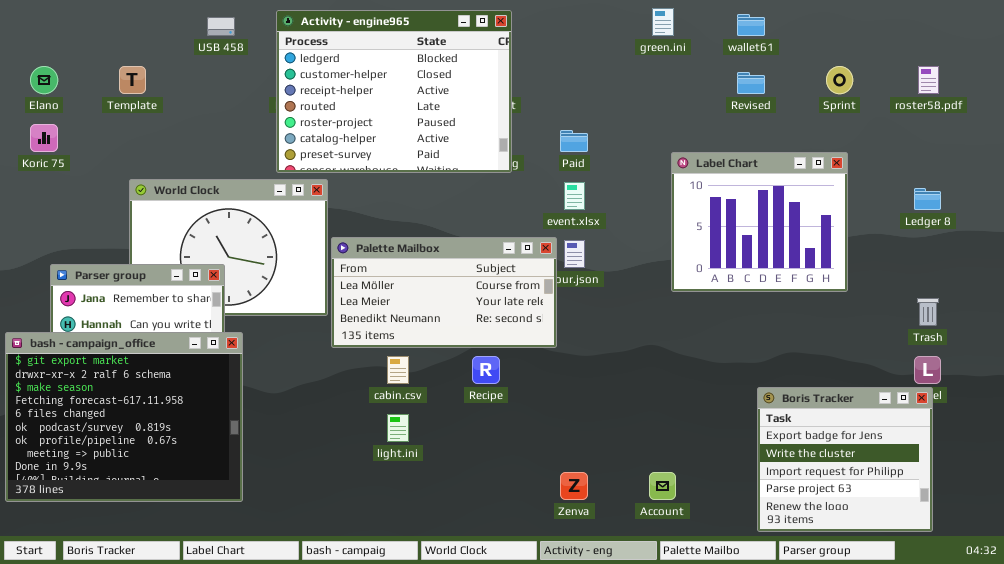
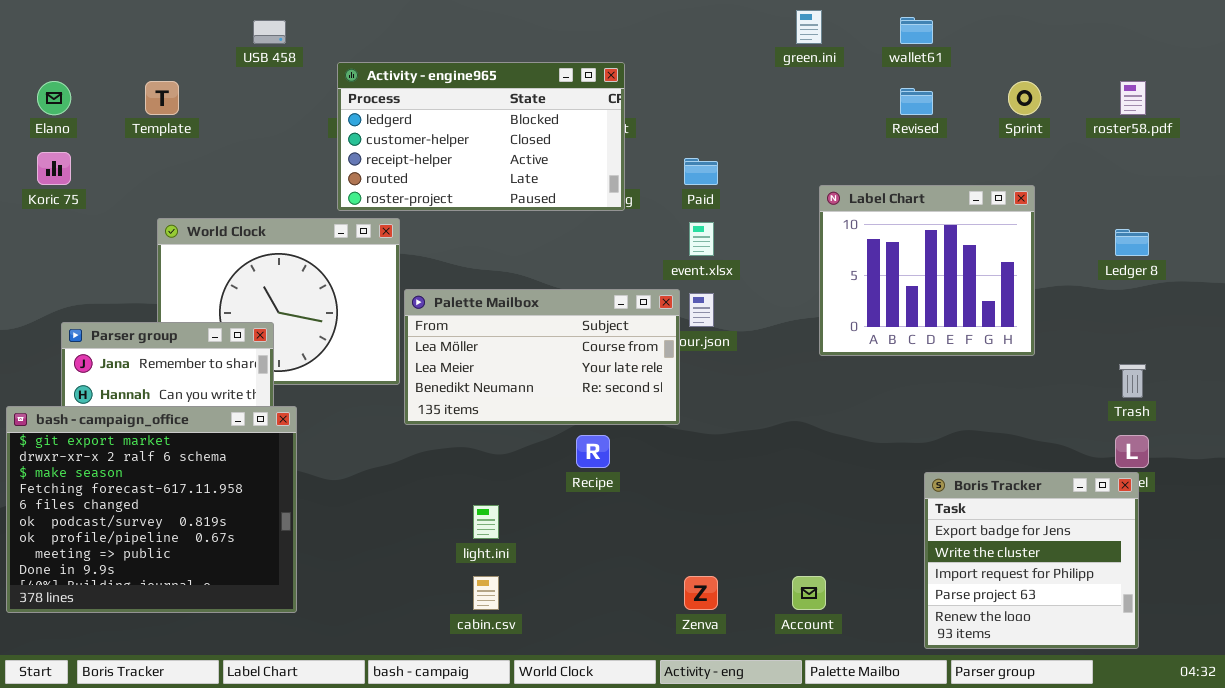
Activity - engine965: [276,10,512,173] -> [337,62,625,211], resized
cabin.csv: [387,356,409,384] -> [473,576,499,610], moved

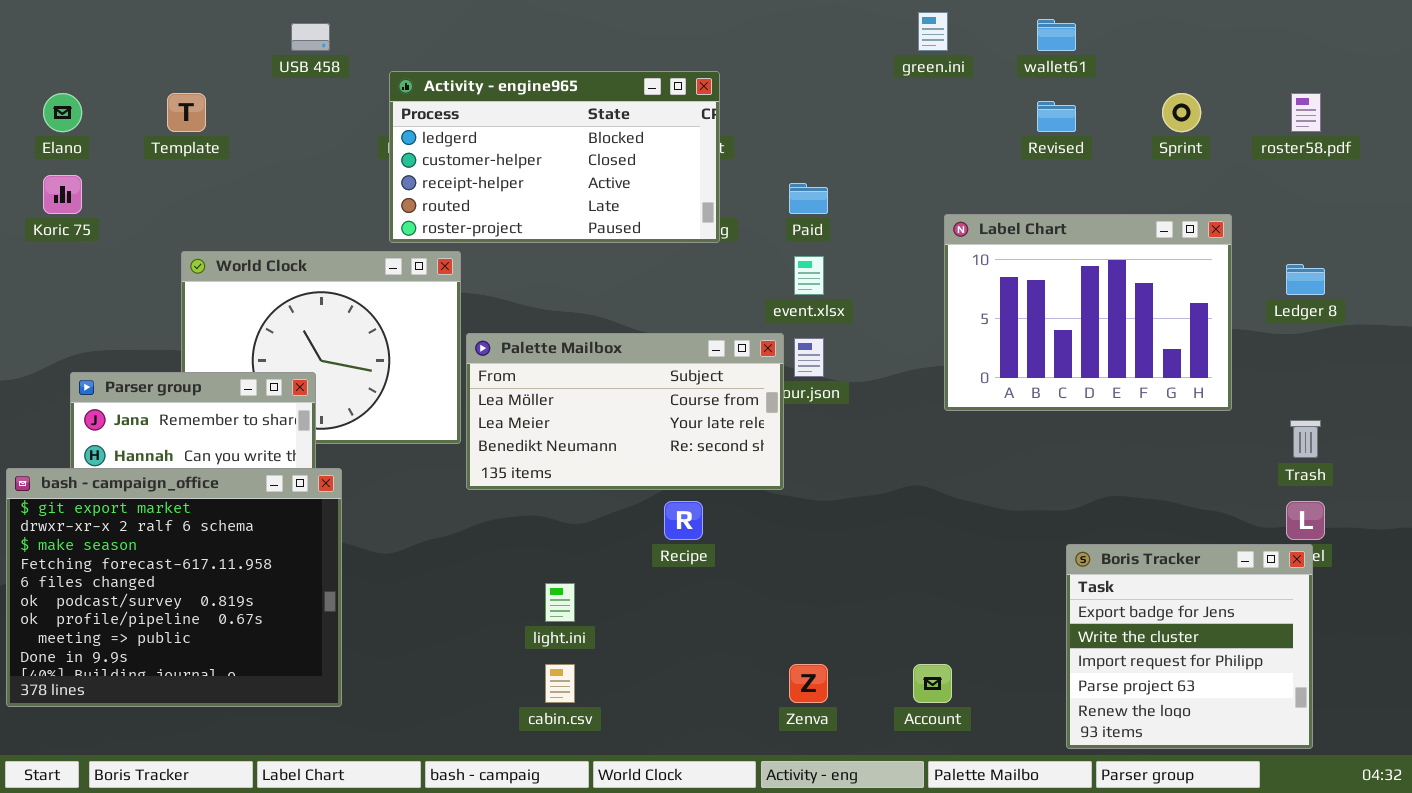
Label Chart: [819,185,1035,356] -> [944,214,1232,411], resized

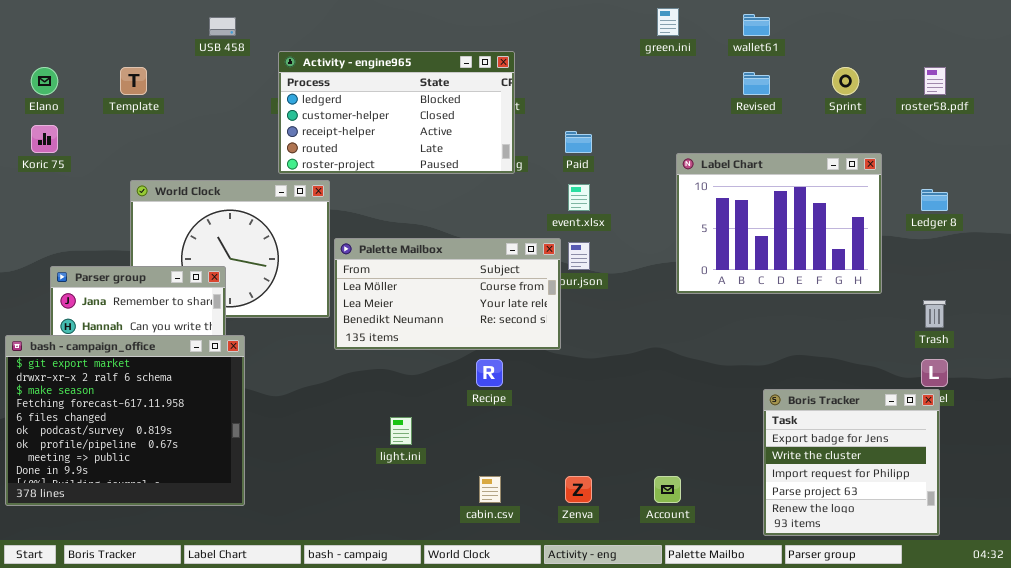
cabin.csv: [545,664,575,703] -> [479,476,501,503], moved

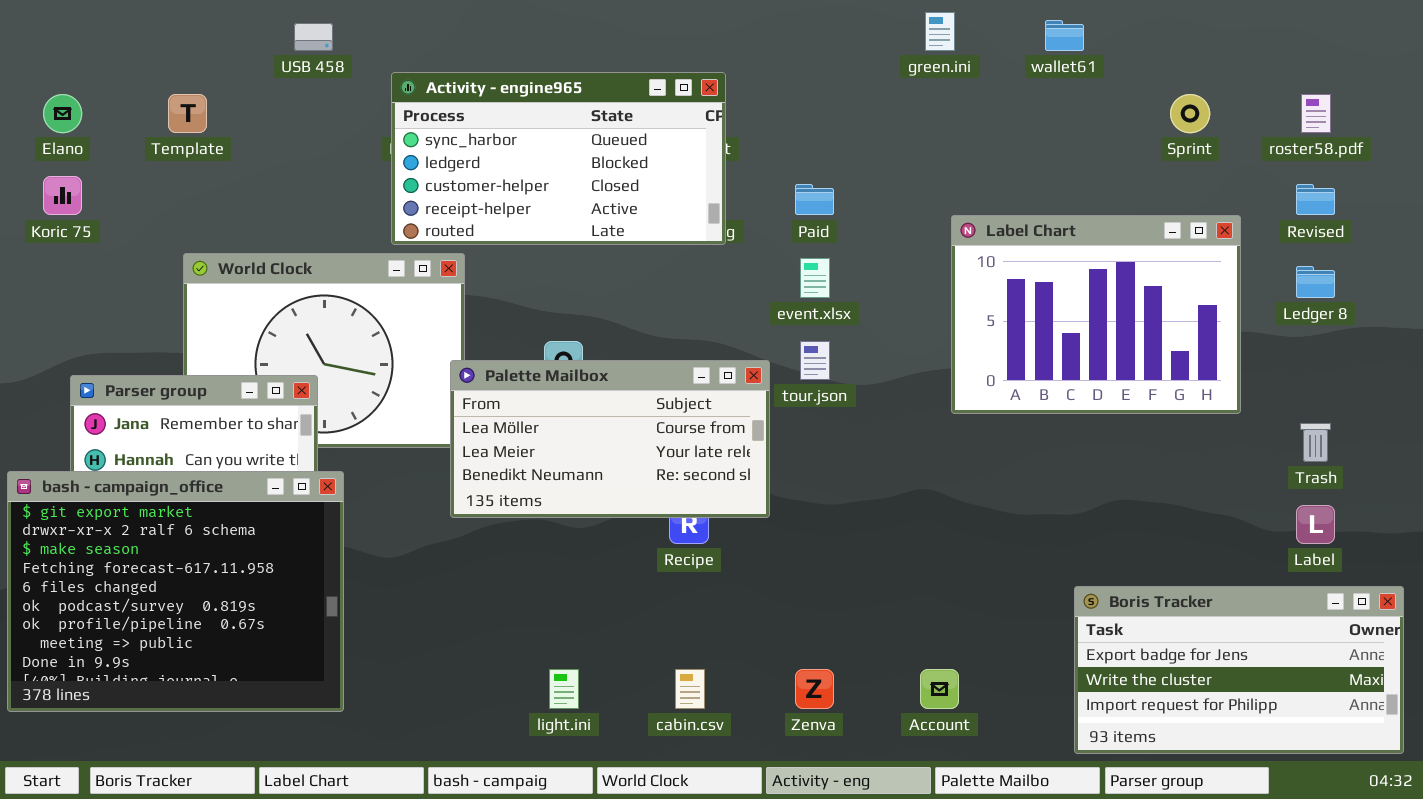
Activity - engine965: [278,51,515,174] -> [391,72,726,245], scrolled up 1 row
Revised: [743,72,770,95] -> [1296,184,1335,215], moved
Palette Mailbox: [334,238,561,350] -> [450,360,770,518], moved
Boris Tracker: [763,389,940,536] -> [1074,586,1404,754], resized
light.ini: [390,417,412,445] -> [549,669,579,709], moved

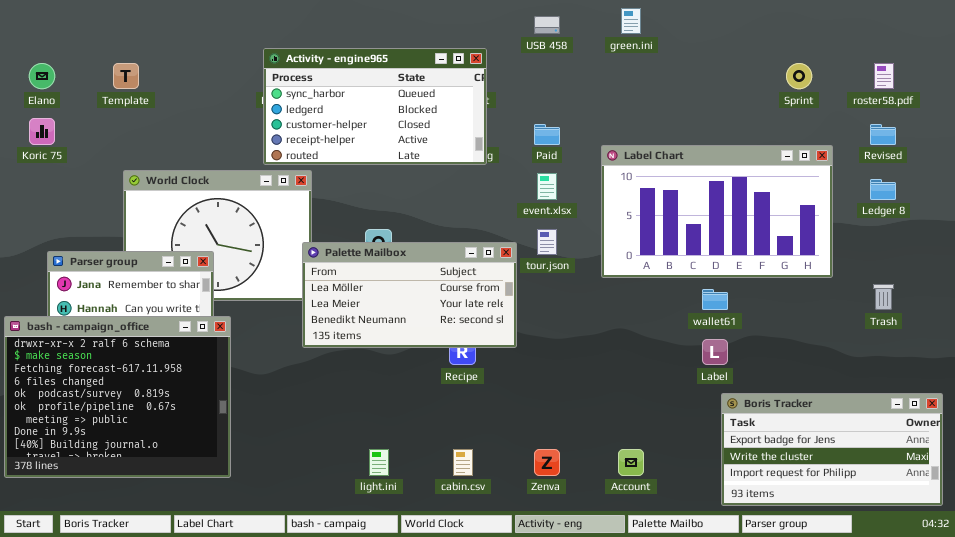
wallet61: [1045,20,1084,51] -> [702,289,728,310], moved
USB 458: [294,23,333,51] -> [534,16,560,34], moved
Label Chart: [951,215,1241,414] -> [601,145,833,278], resized
bash - campaign_office: [7,471,344,712] -> [4,316,231,478], scrolled down 1 row
Label: [1296,505,1335,544] -> [702,339,728,365], moved

